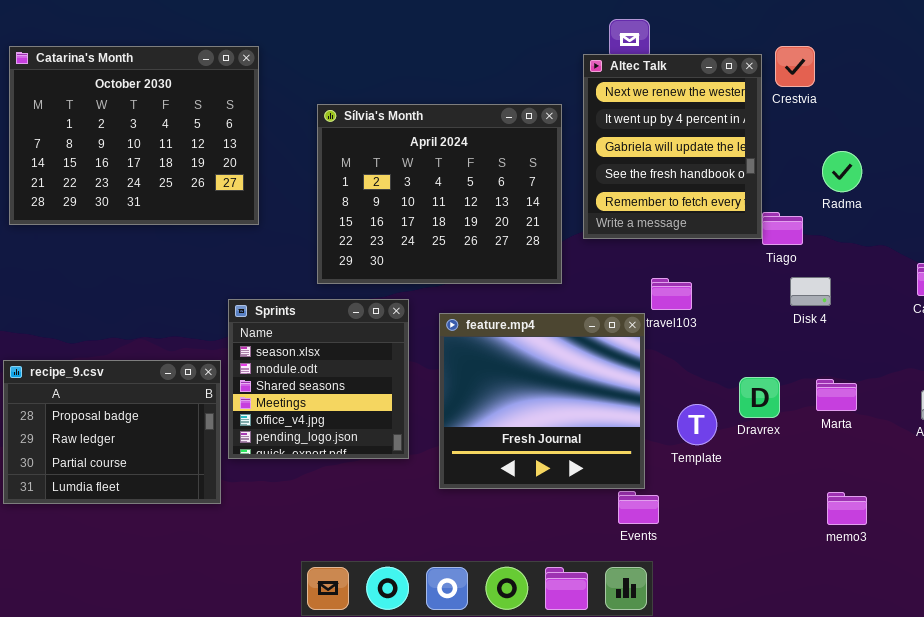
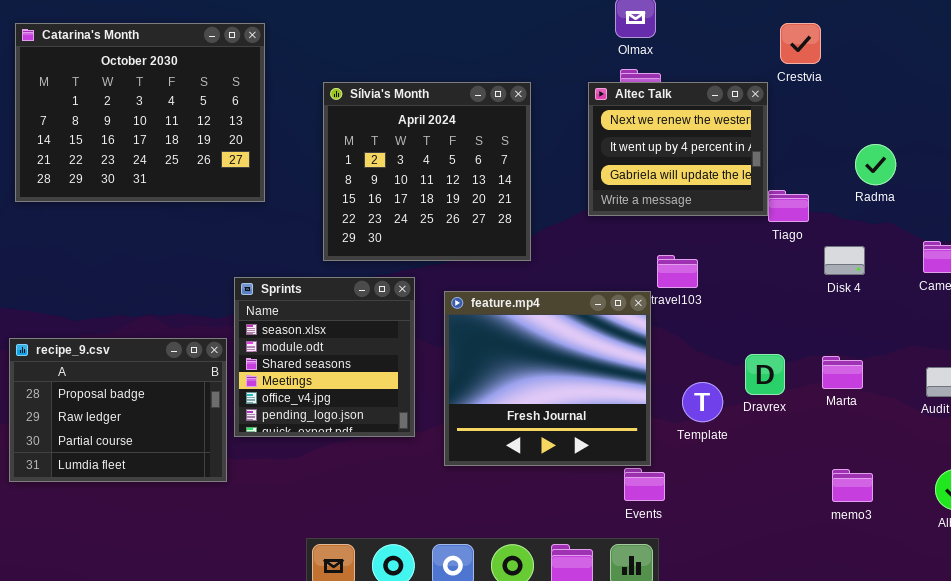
Altec Talk: [583,54,762,239] -> [588,82,768,216], resized
Sílvia's Month: [317,104,562,284] -> [323,82,531,261], resized
Radma: [822,151,862,192] -> [855,144,896,185], moved
Disk 4: [790,277,831,306] -> [824,246,865,275], moved

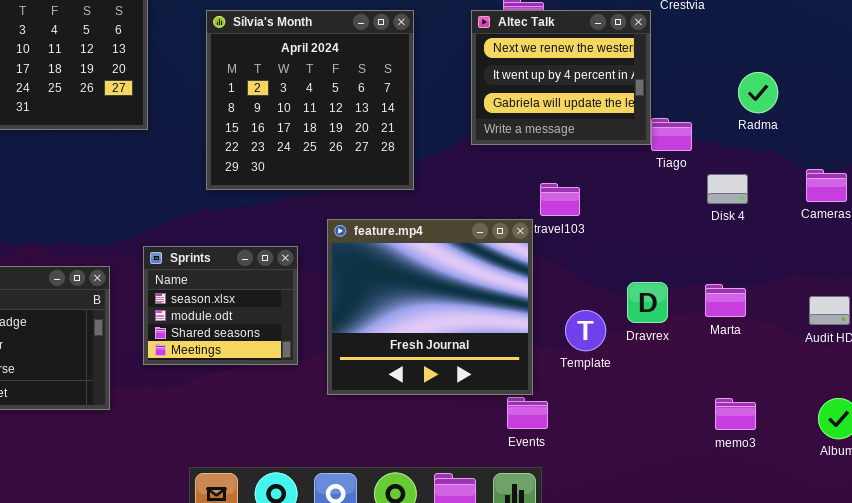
Sprints: [234,277,415,437] -> [143,246,298,365], resized

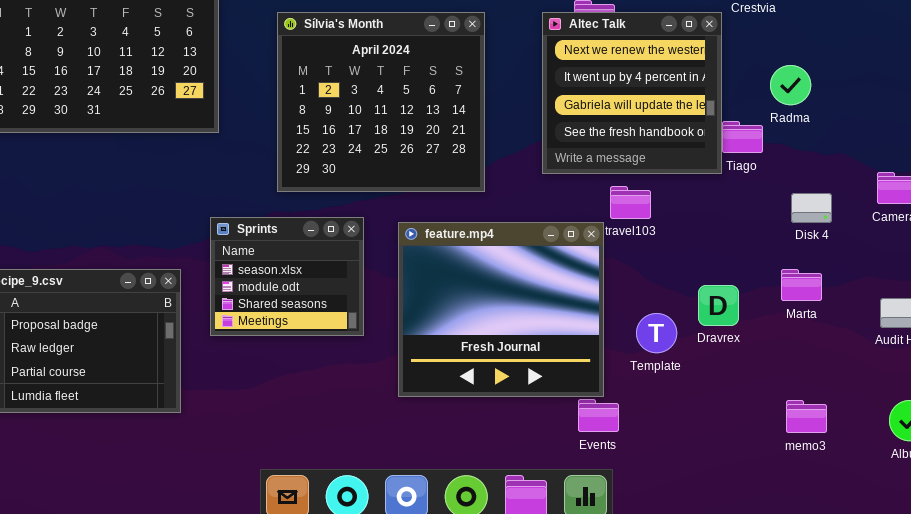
Altec Talk: [471,10,651,145] -> [542,12,722,174], resized
Radma: [738,72,778,113] -> [770,65,811,105], moved
Disk 4: [707,174,748,204] -> [791,193,832,223], moved
Sprints: [143,246,298,365] -> [210,217,364,336], moved
Marta: [705,284,746,317] -> [781,269,822,301], moved

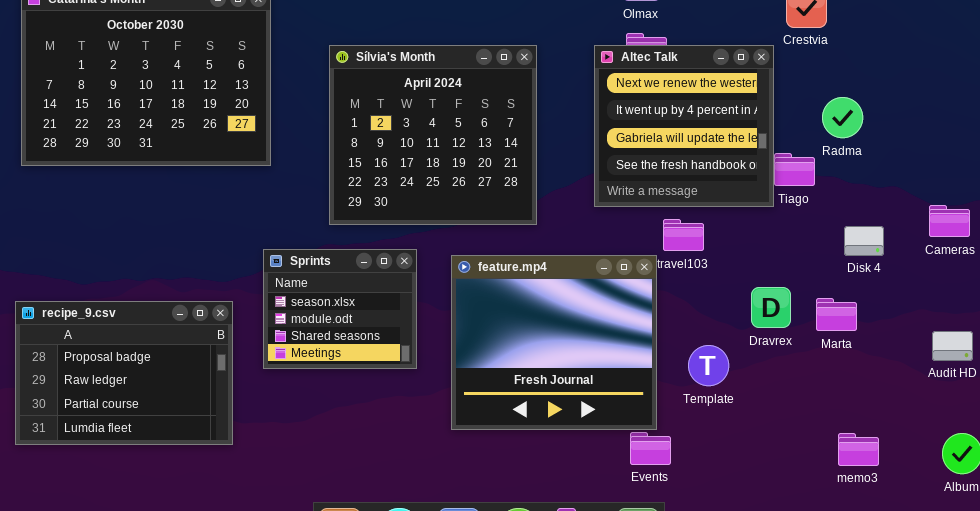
Marta: [781,269,822,301] -> [816,298,857,331], moved
Dravrex: [698,285,739,326] -> [751,287,791,328], moved

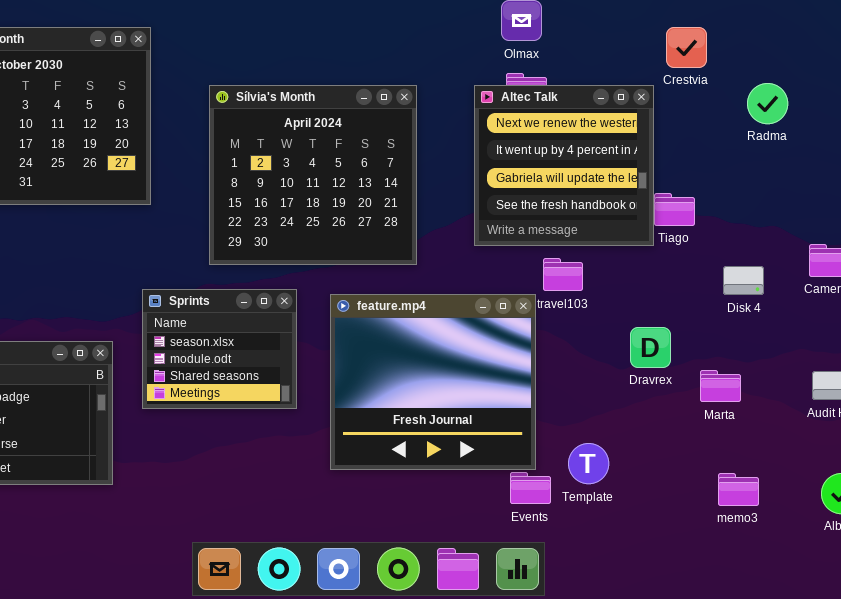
Radma: [822,97,863,138] -> [747,83,788,124], moved
Marta: [816,298,857,331] -> [700,370,741,402], moved
Template: [688,345,729,386] -> [568,443,609,484], moved

